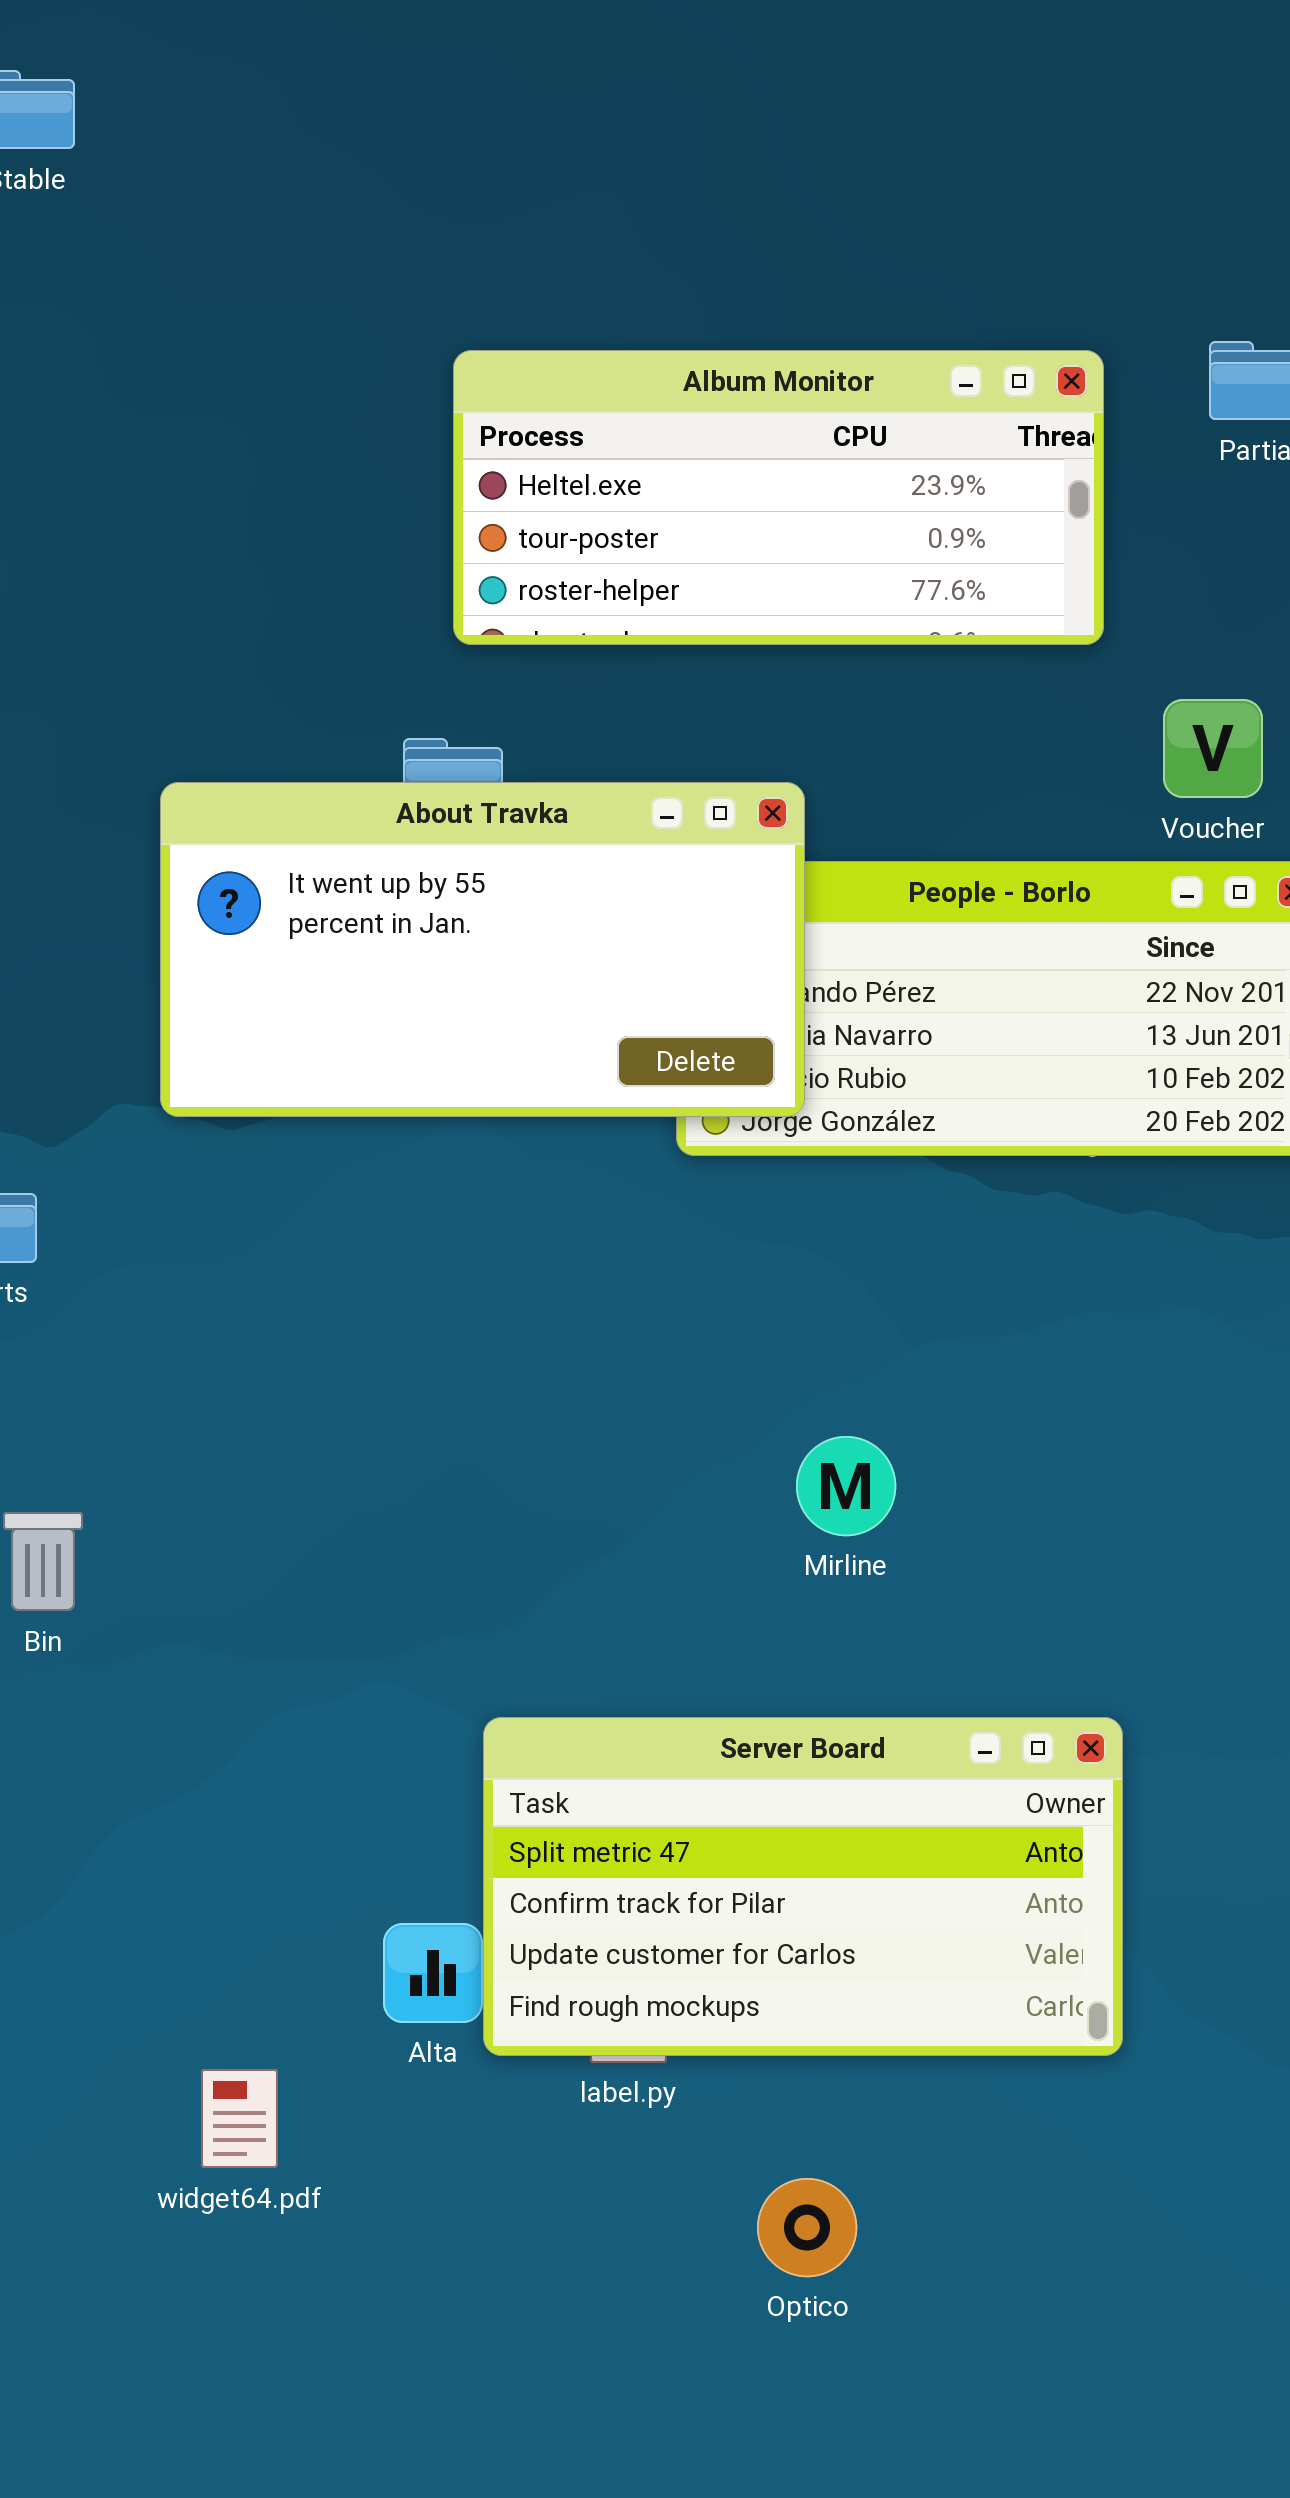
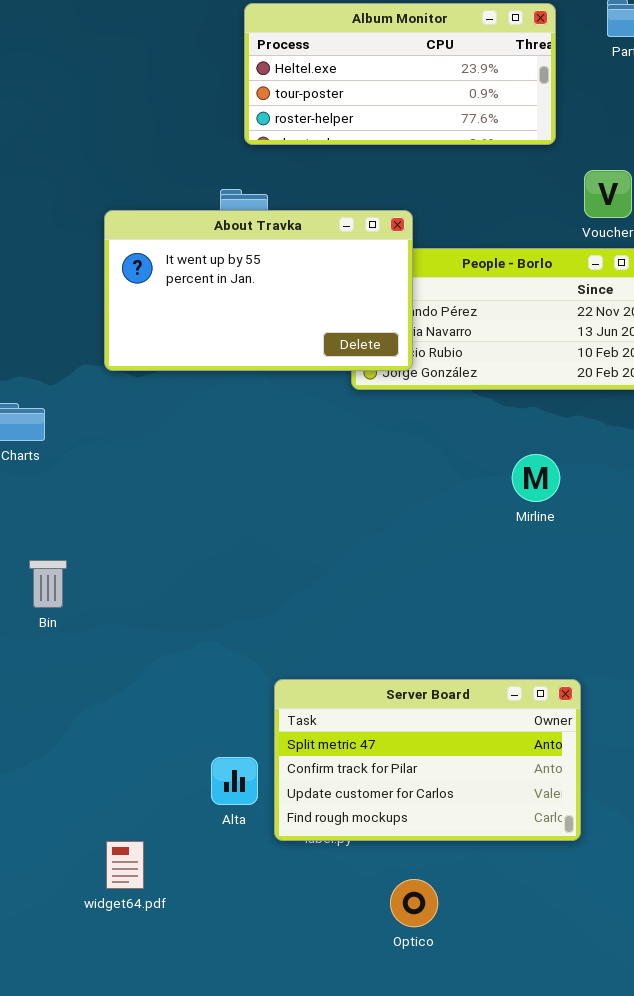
Mirline: [796,1436,896,1536] -> [512,454,560,502], moved
Server Board: [483,1717,1123,2056] -> [274,679,581,841], moved
widget64.pdf: [201,2069,278,2168] -> [106,841,144,889], moved

